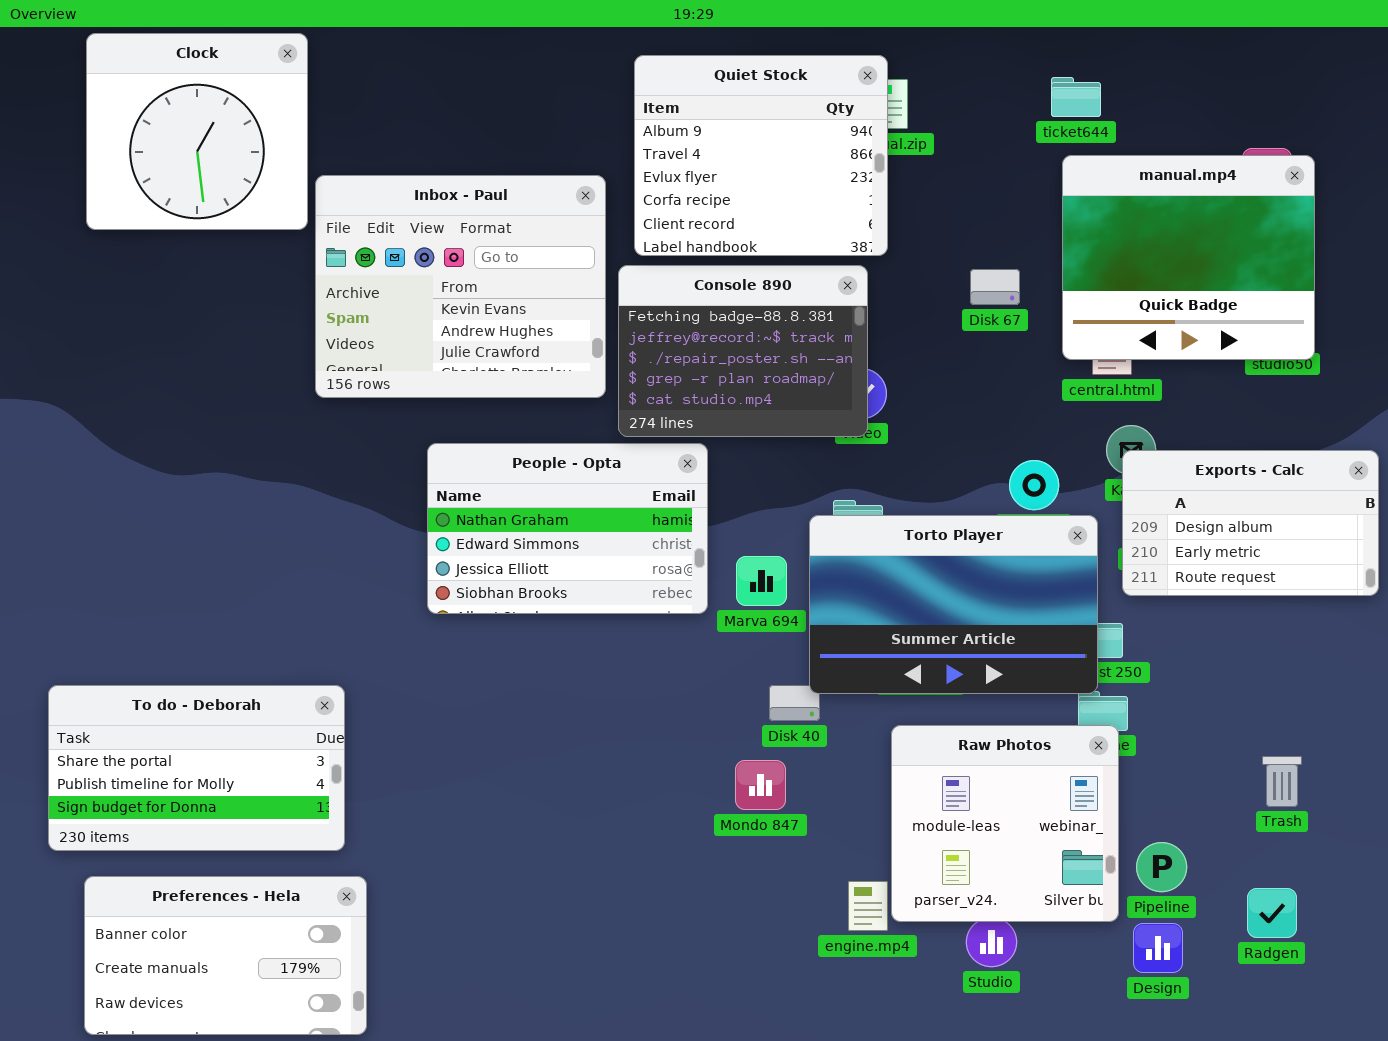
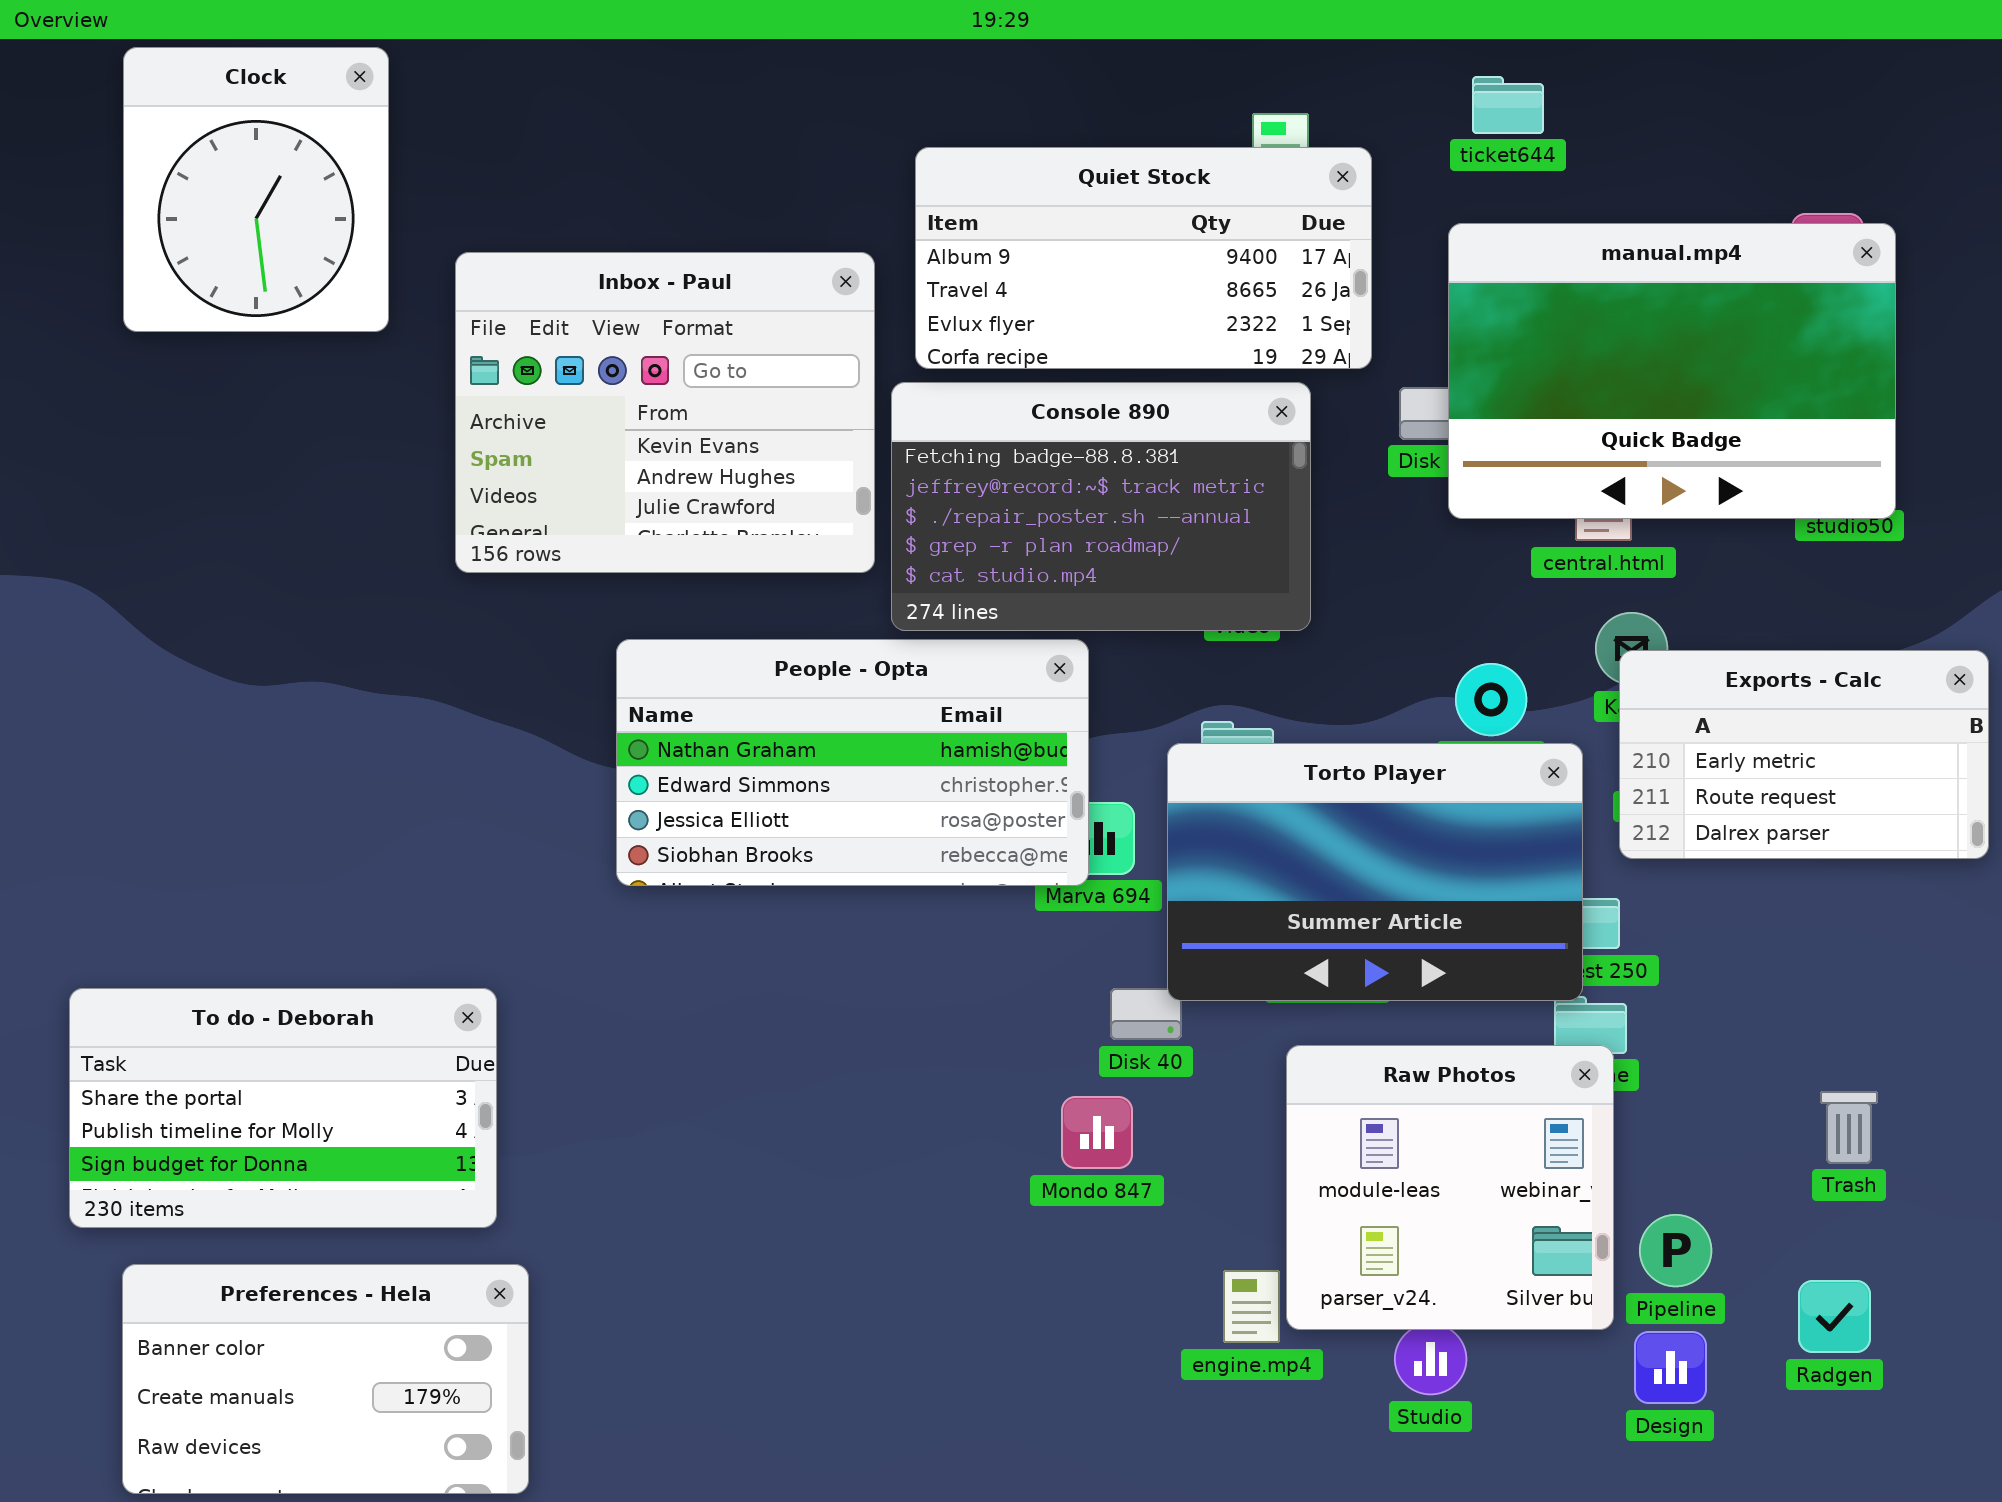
Clock: [86,33,308,230] -> [123,47,389,332], resized
Quiet Stock: [634,55,888,256] -> [915,147,1372,369], resized
ticket644: [1051,77,1101,117] -> [1472,76,1544,134], moved
manual.mp4: [1062,155,1315,360] -> [1448,223,1896,519], resized
Console 890: [618,265,868,437] -> [891,382,1311,631], resized
People - Opta: [427,443,708,614] -> [616,639,1089,886], resized
Exports - Calc: [1122,450,1379,596] -> [1619,650,1989,859], scrolled down 1 row

